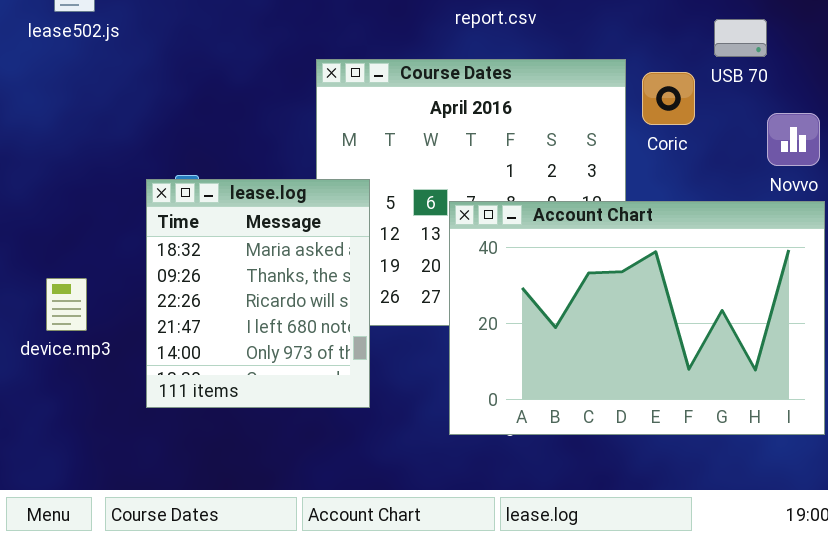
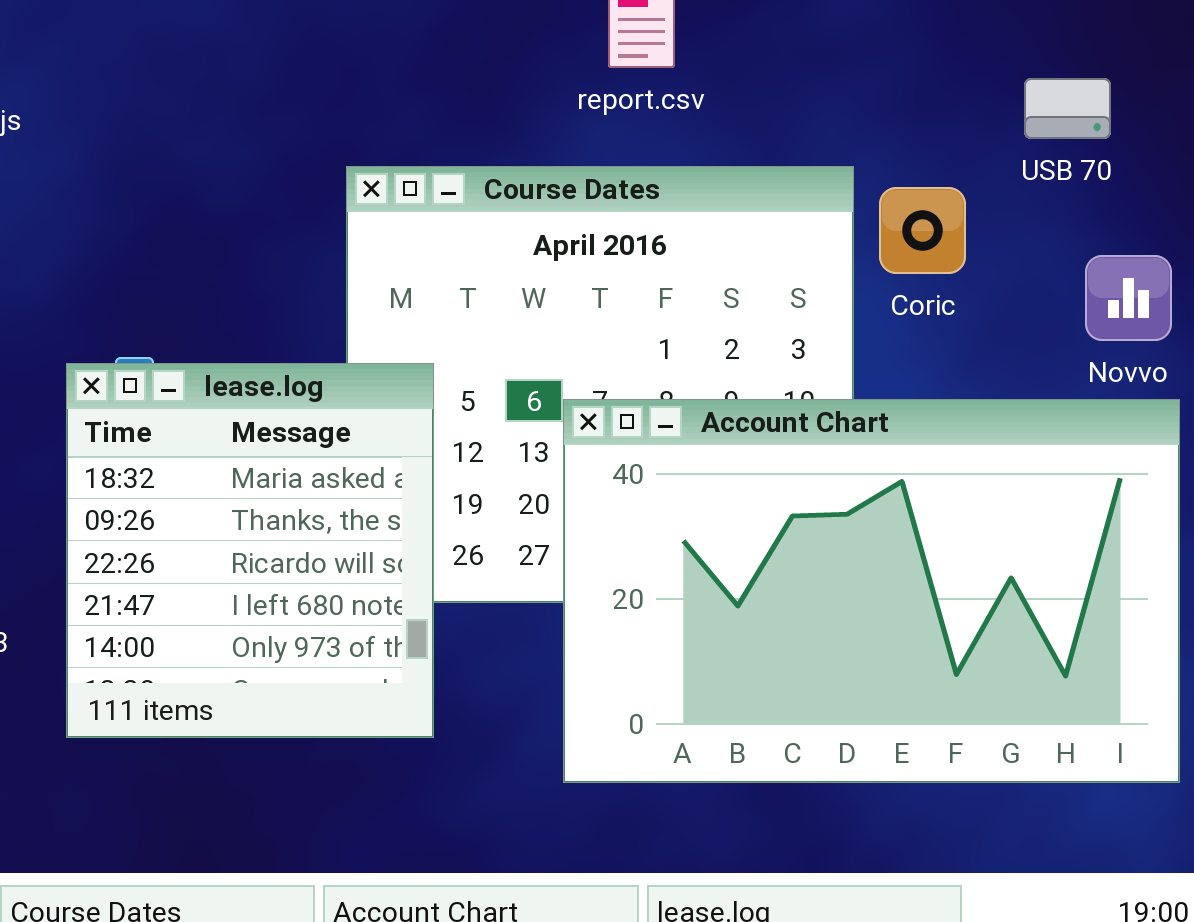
USB 70: [714,19,767,57] -> [1024,78,1111,139], moved

